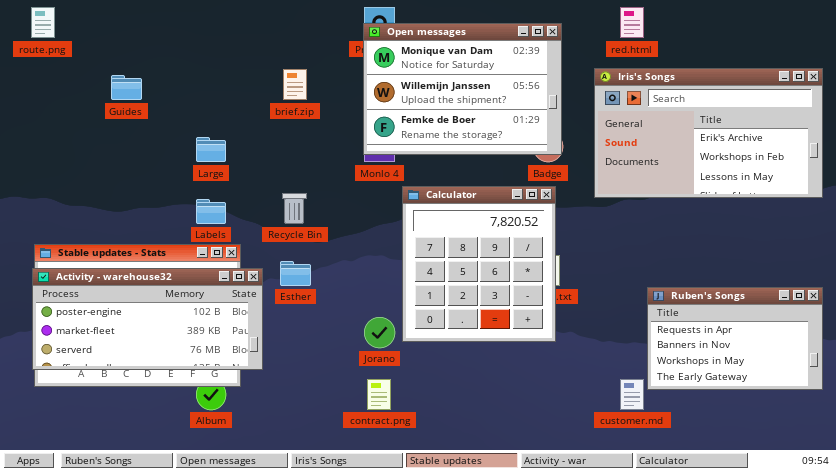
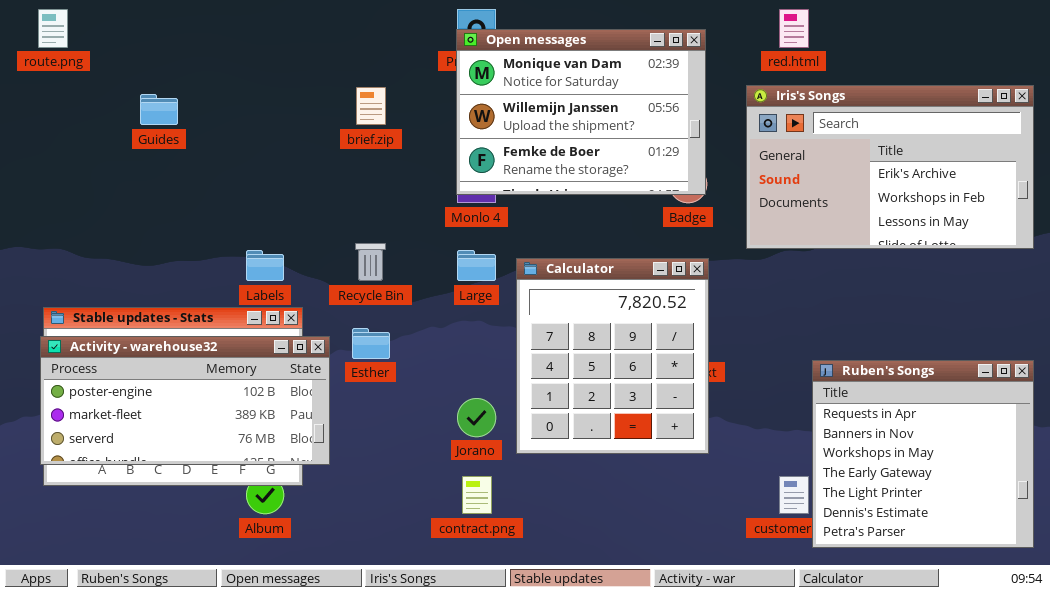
Large: [196,137,226,162] -> [457,250,496,281], moved
Calculator: [402,186,556,342] -> [516,258,709,454], moved
Ruben's Songs: [647,287,823,390] -> [812,360,1034,548], resized

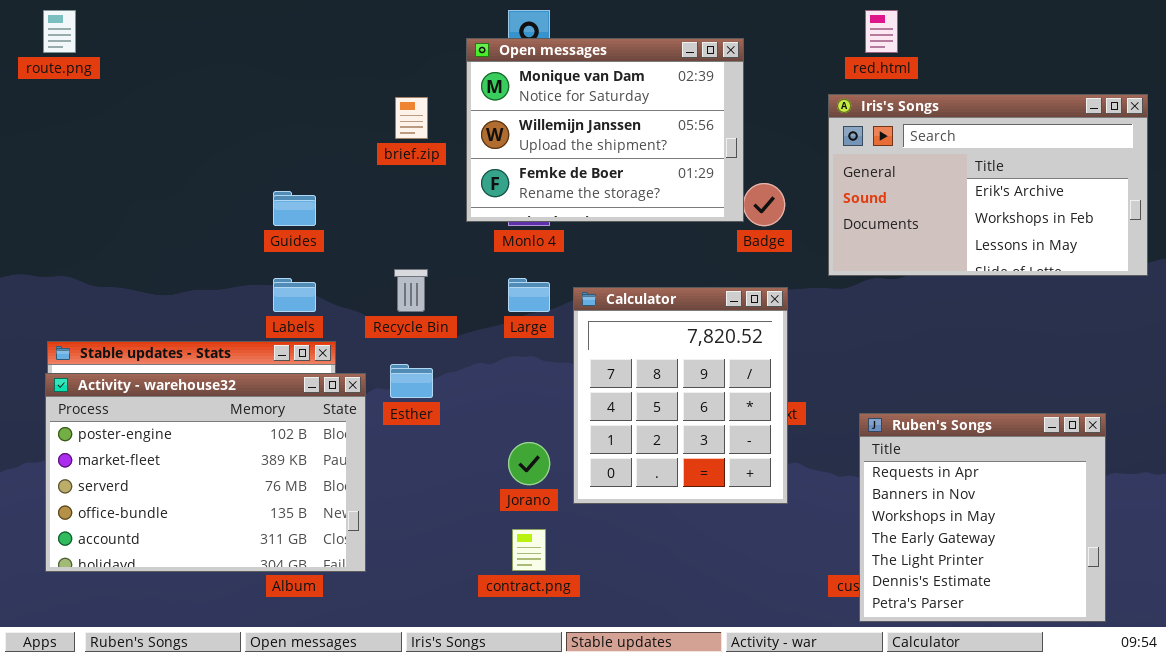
Open messages: [456,29,706,195] -> [466,38,744,222], moved
Guides: [140,94,178,125] -> [273,191,316,226], moved
Activity - warehouse32: [40,336,330,465] -> [45,373,366,572], resized
Ruben's Songs: [812,360,1034,548] -> [859,413,1106,622], moved

